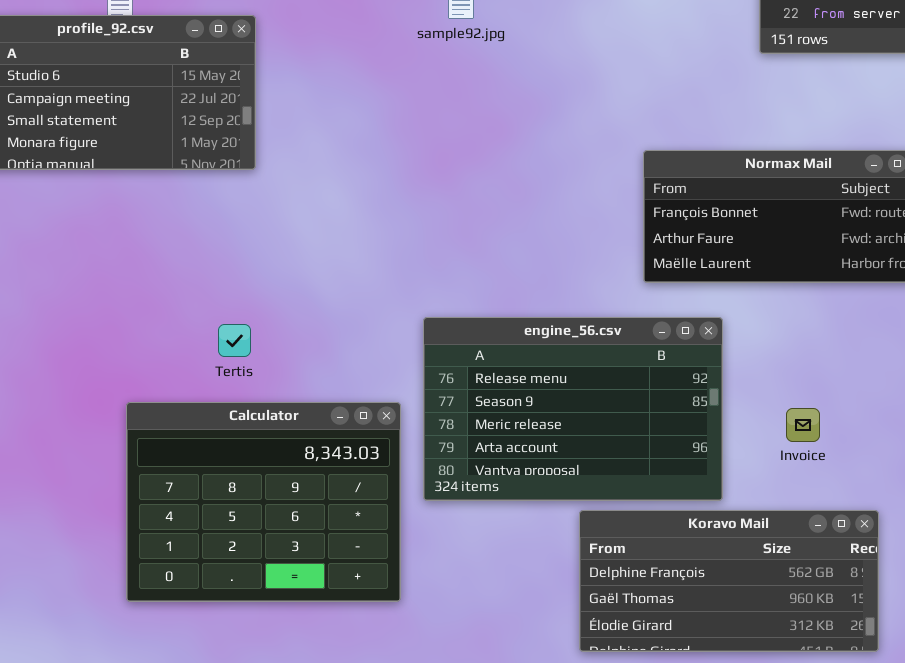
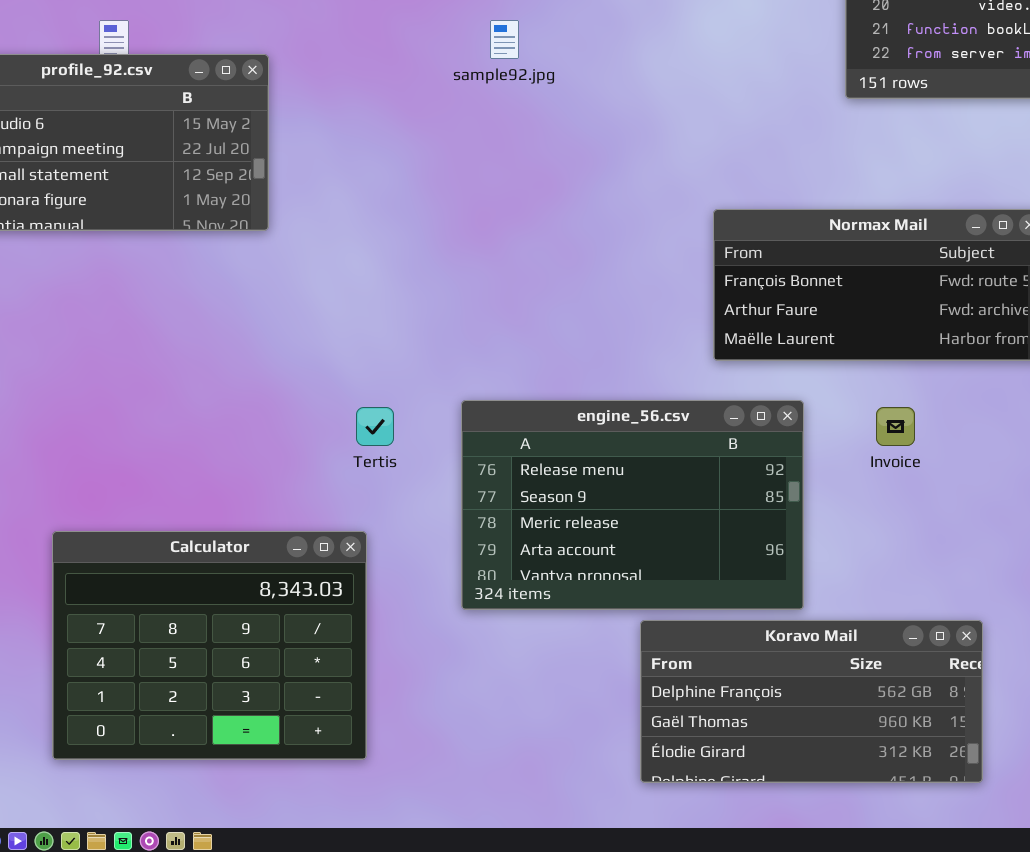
Tertis: [218,324,251,357] -> [356,407,394,446], moved
Calculator: [126,402,401,602] -> [52,531,367,760], moved
Invoice: [786,408,820,442] -> [876,407,915,446], moved

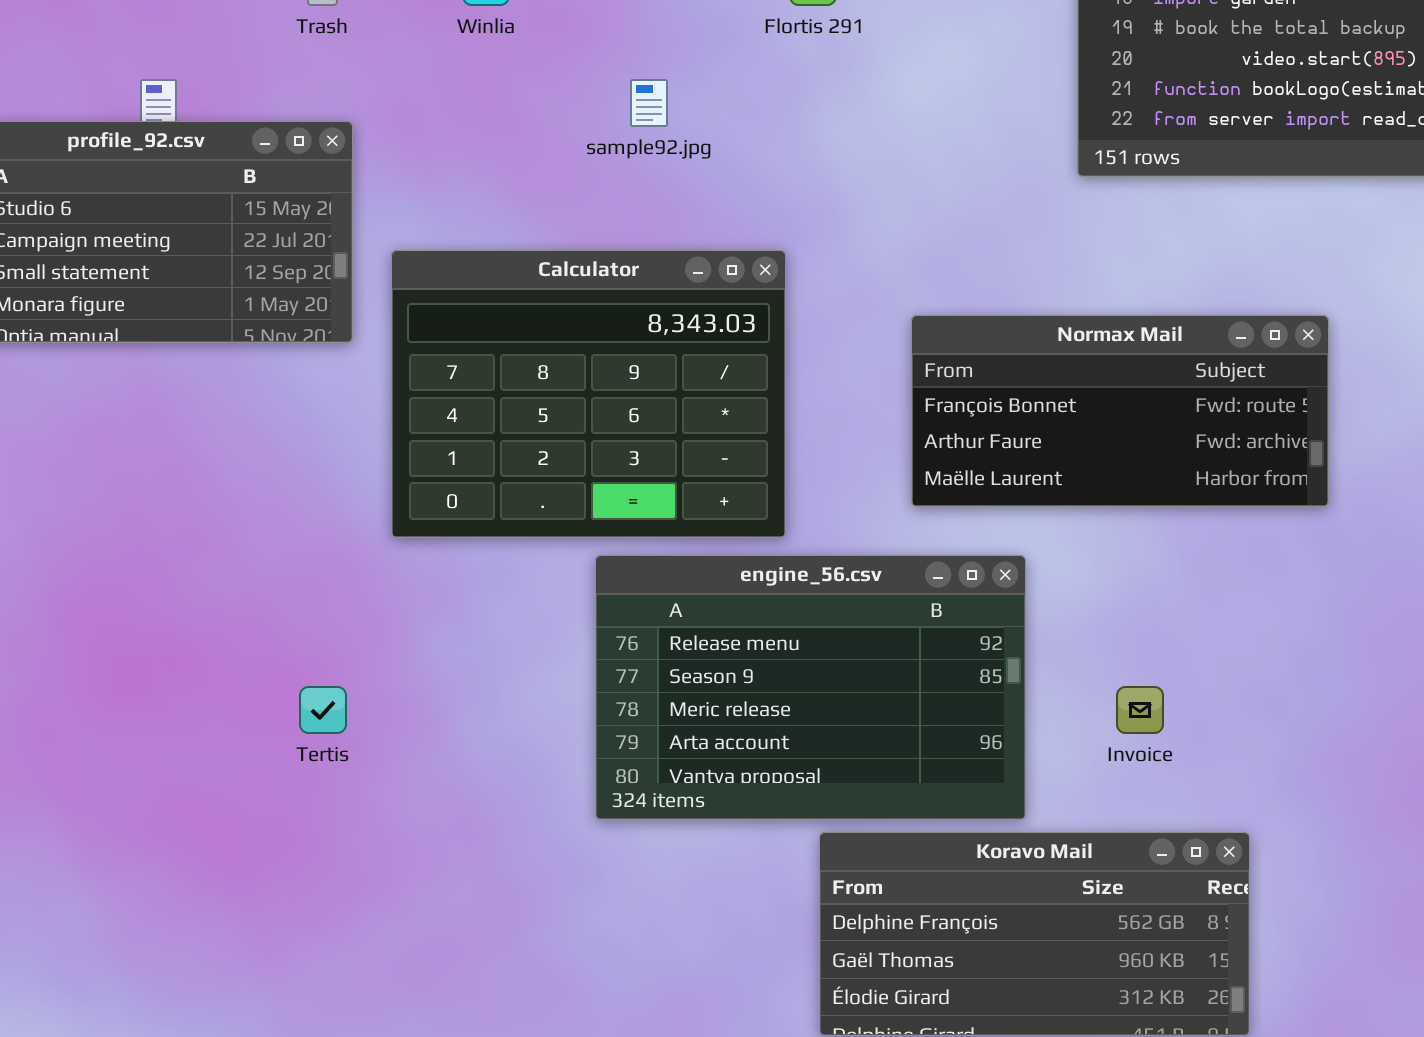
Tertis: [356,407,394,446] -> [299,686,347,734], moved
Invoice: [876,407,915,446] -> [1116,686,1164,734], moved
Calculator: [52,531,367,760] -> [391,250,786,538], moved

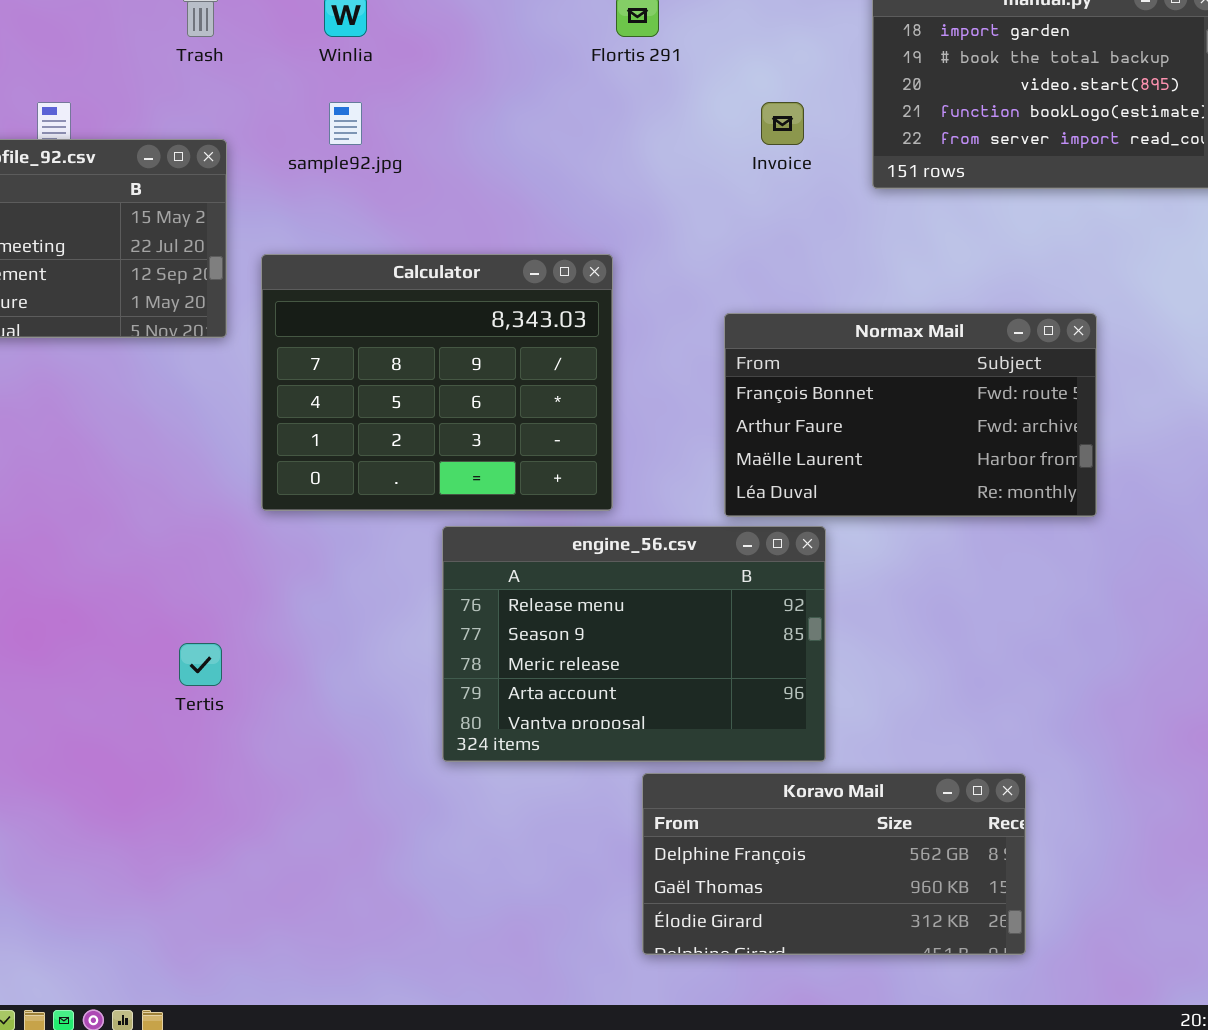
sample92.jpg: [630,79,668,127] -> [329,102,362,145], moved
Normax Mail: [911,315,1329,507] -> [724,313,1097,517], resized
Invoice: [1116,686,1164,734] -> [761,102,804,145], moved

